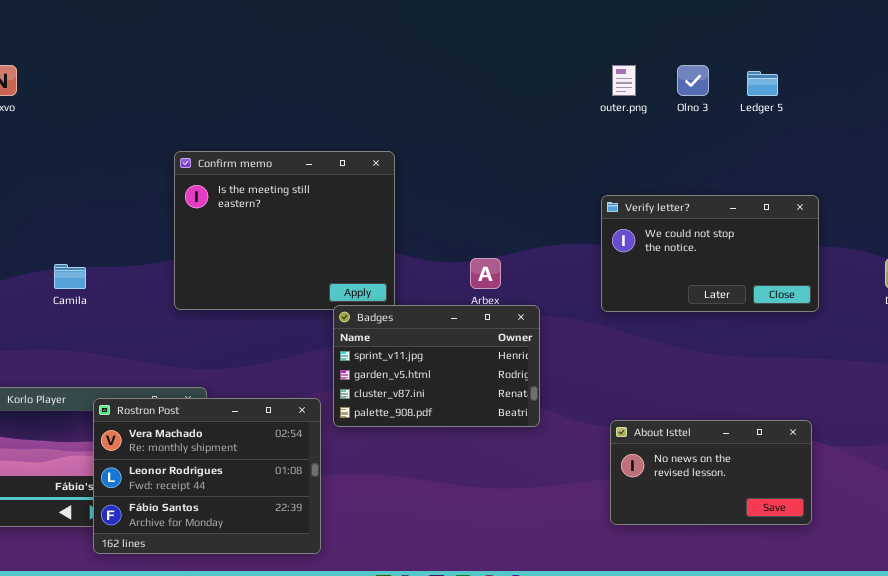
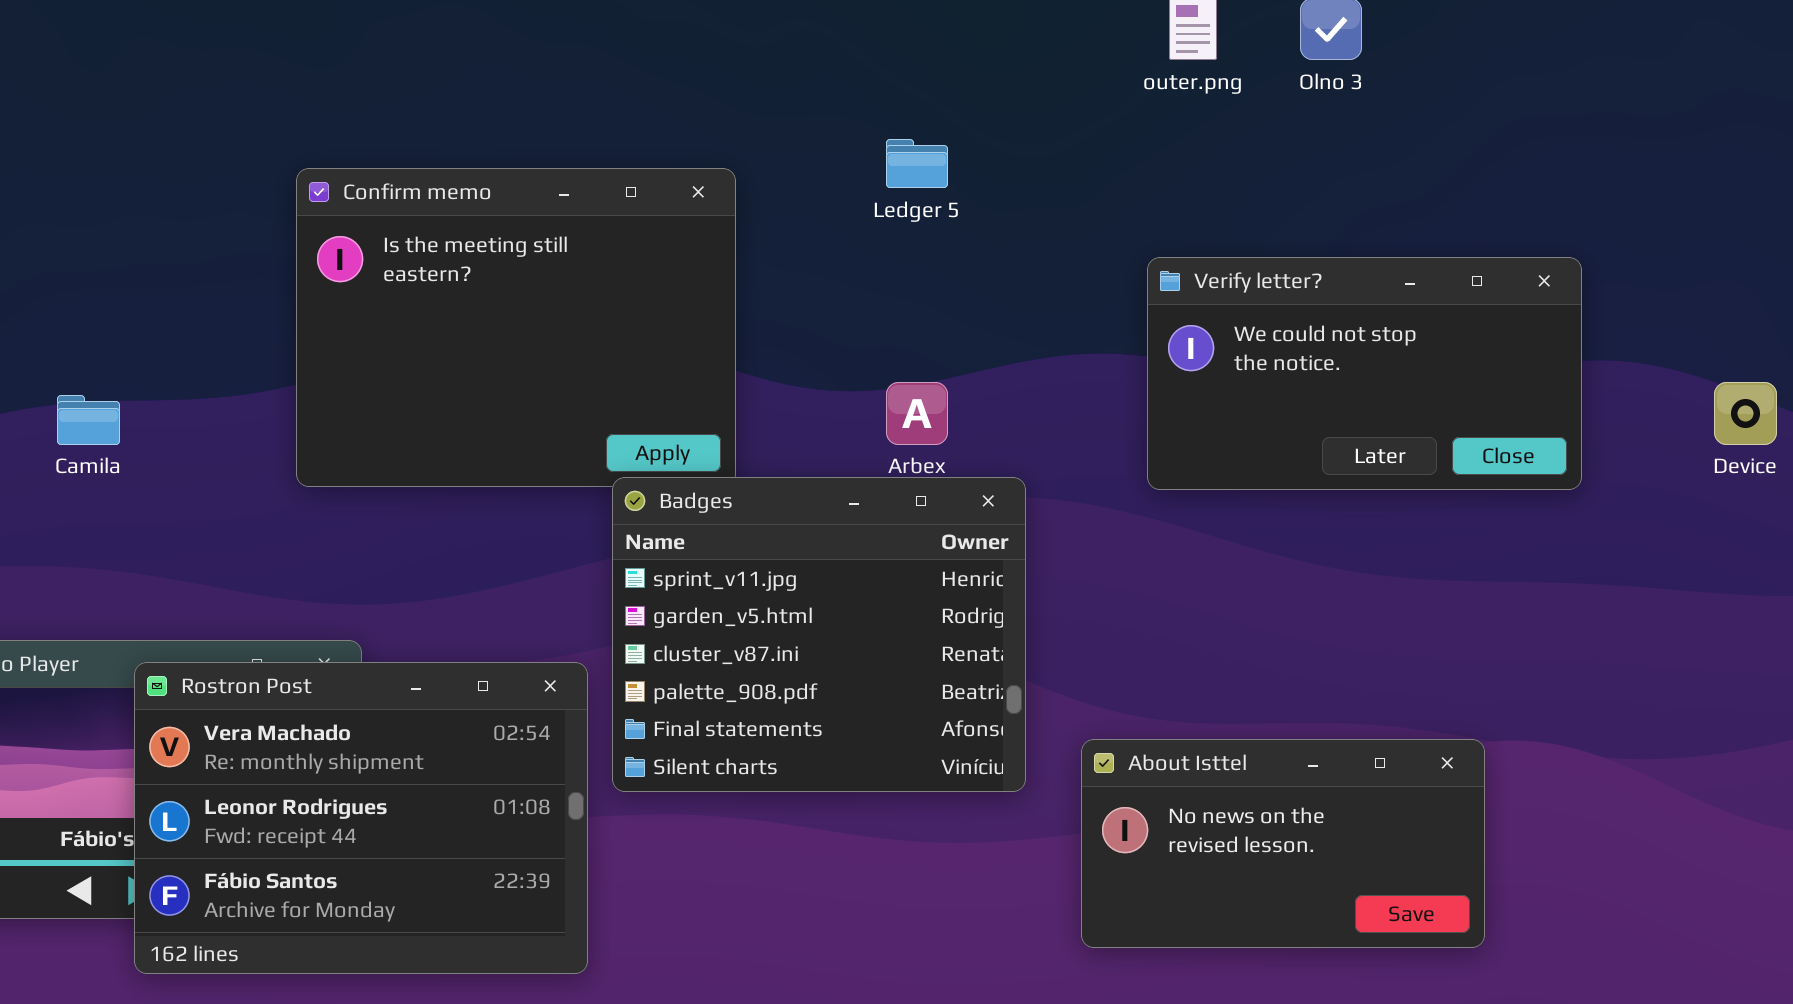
Ledger 5: [747,71,778,96] -> [886,139,948,188], moved
Badges: [333,305,540,427] -> [612,477,1026,792], resized
About Isttel: [610,420,812,525] -> [1081,739,1485,948], moved

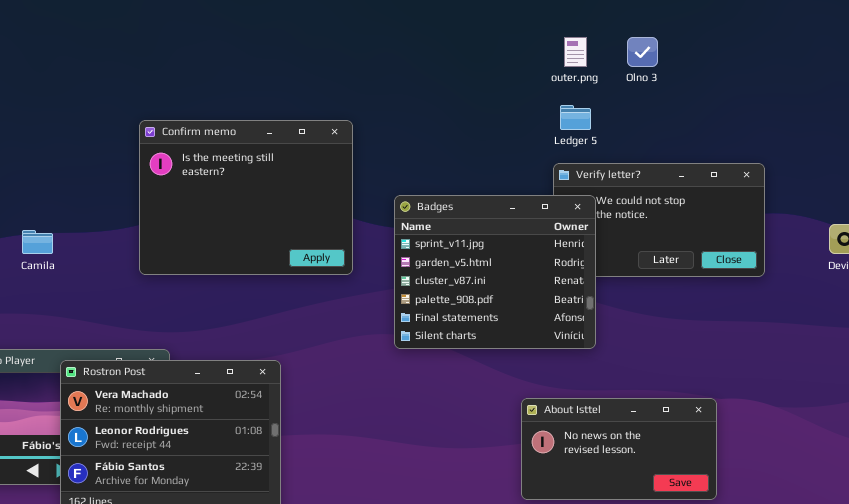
Ledger 5: [886,139,948,188] -> [560,105,591,130], moved
Badges: [612,477,1026,792] -> [394,195,596,349], moved

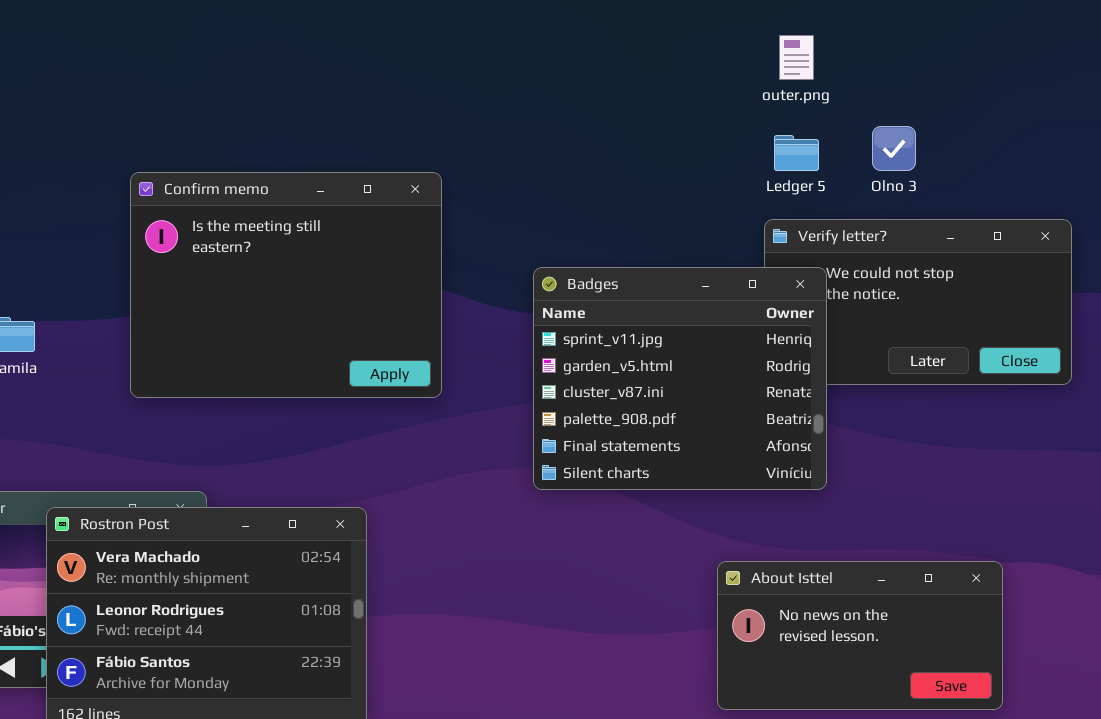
Olno 3: [627,37,658,67] -> [872,126,916,171], moved
Confirm memo: [139,120,353,275] -> [130,172,442,398], moved

